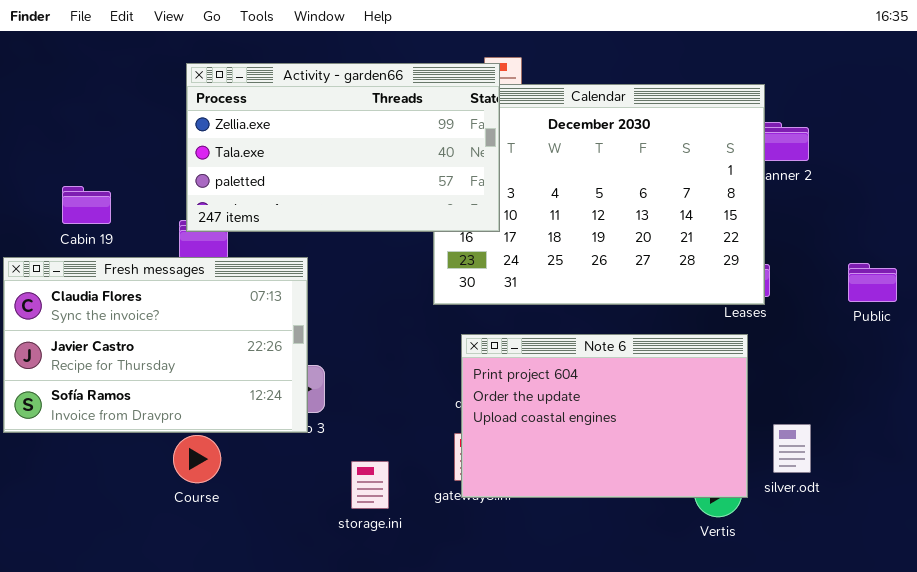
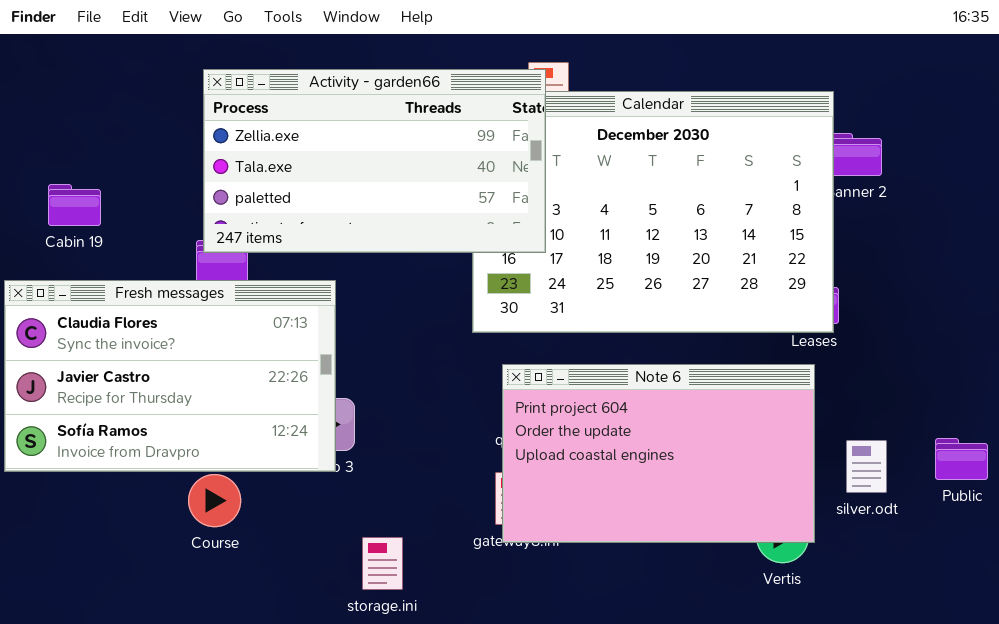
Cabin 19: [62,186,111,224] -> [48,184,101,226], moved
Public: [848,263,897,302] -> [935,438,988,480], moved
silver.odt: [773,424,811,473] -> [846,440,887,493], moved
storage.ini: [351,461,389,509] -> [362,537,403,590], moved

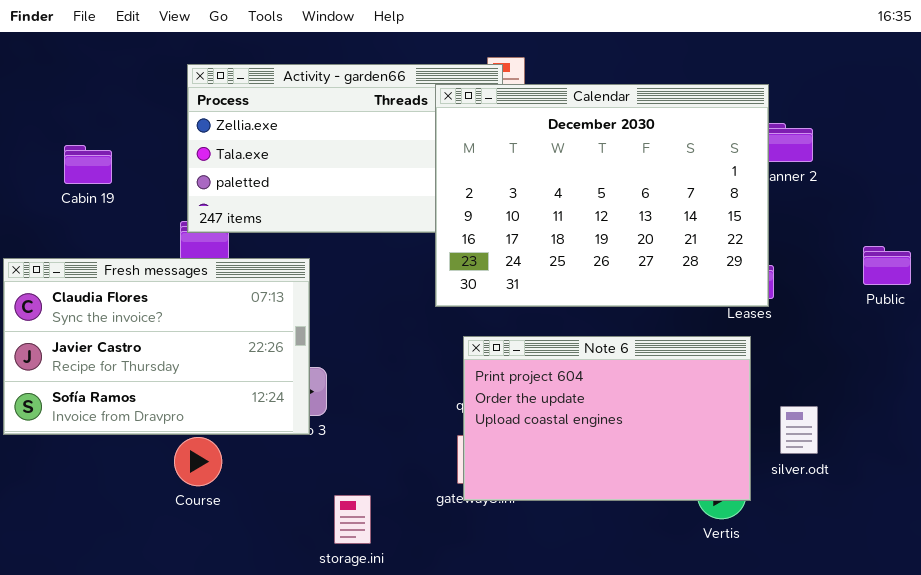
Calendar: [472,91,834,333] -> [435,84,769,307], raised
Cabin 19: [48,184,101,226] -> [64,145,112,184], moved
Public: [935,438,988,480] -> [863,246,911,285], moved

